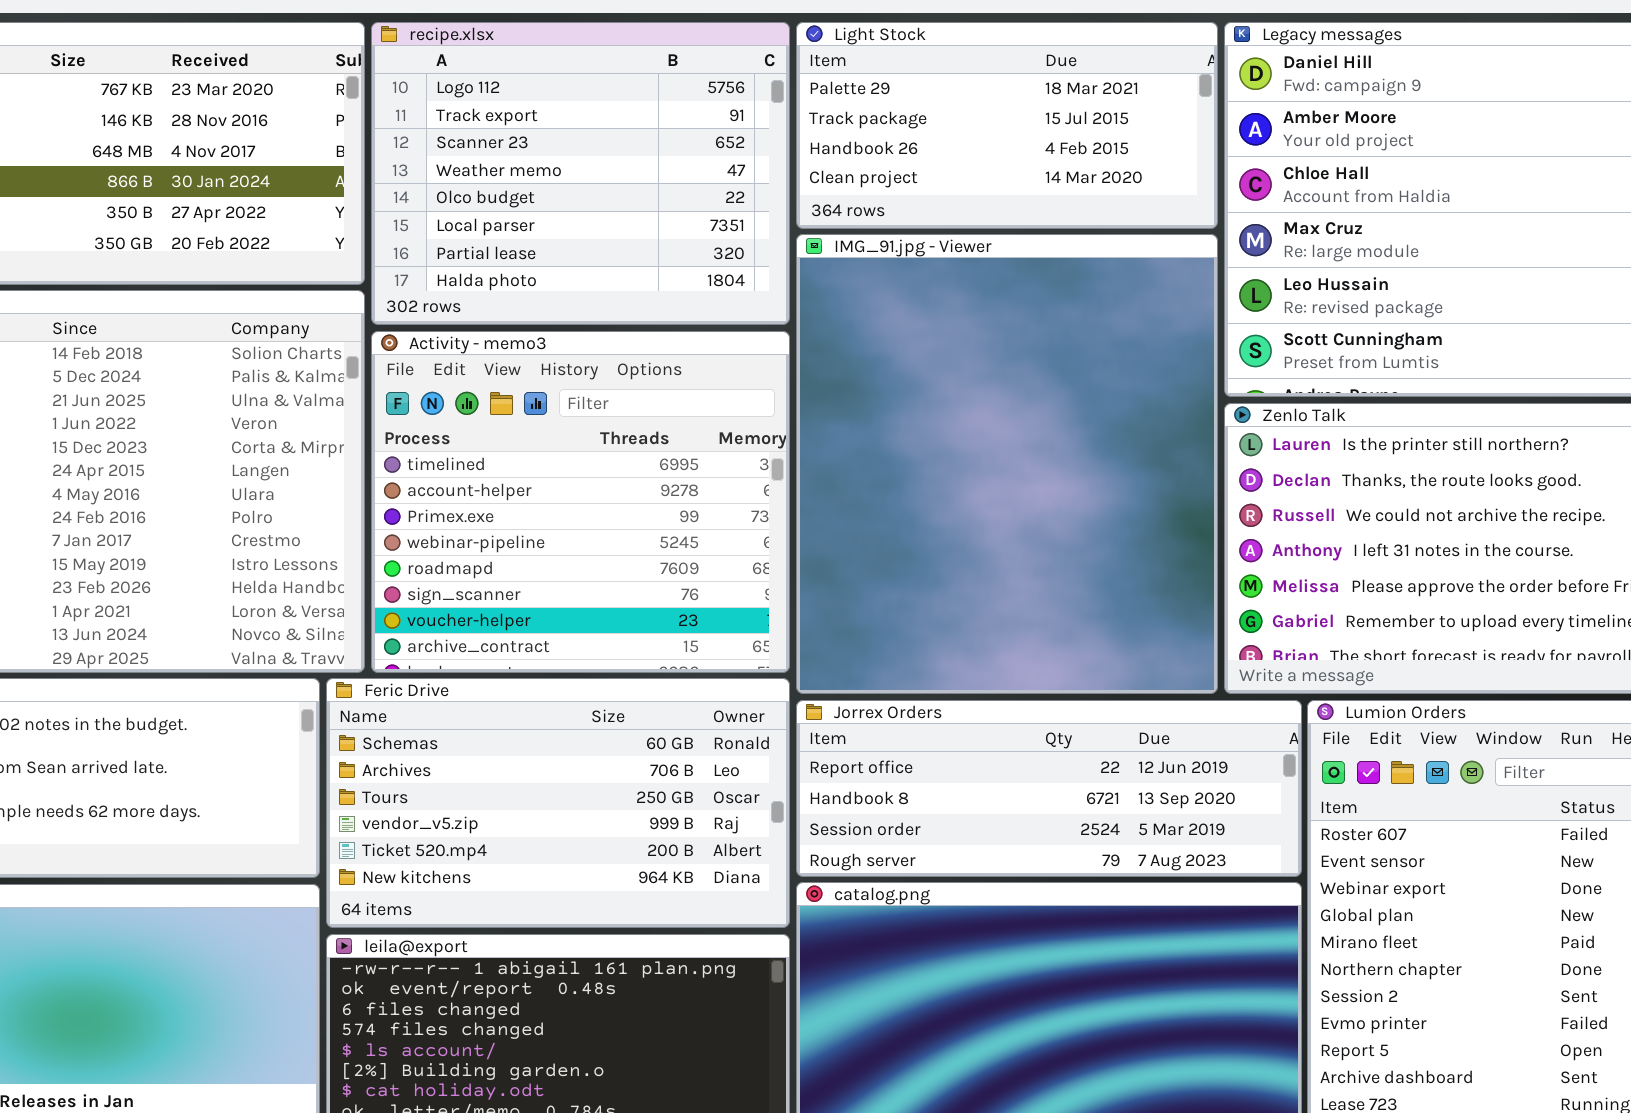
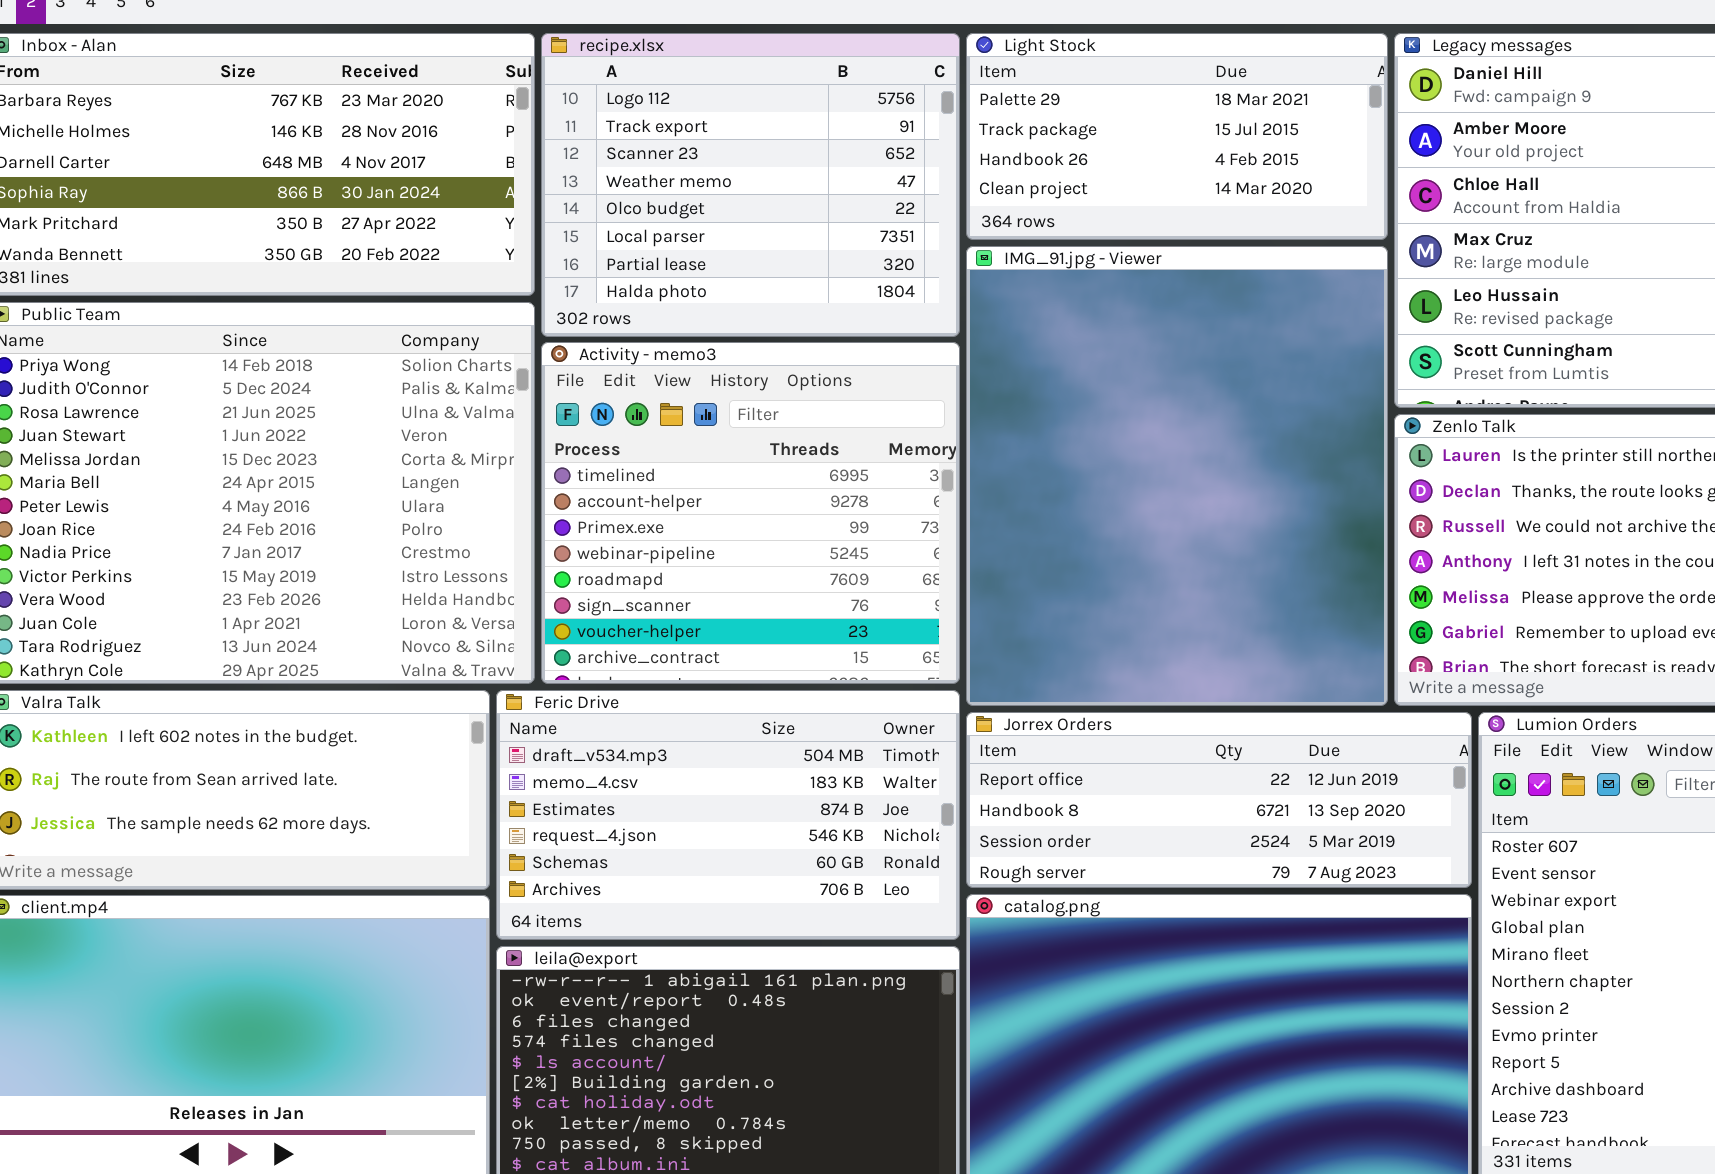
Feric Drive: [326,678,790,928] -> [496,690,960,940], scrolled up 4 rows

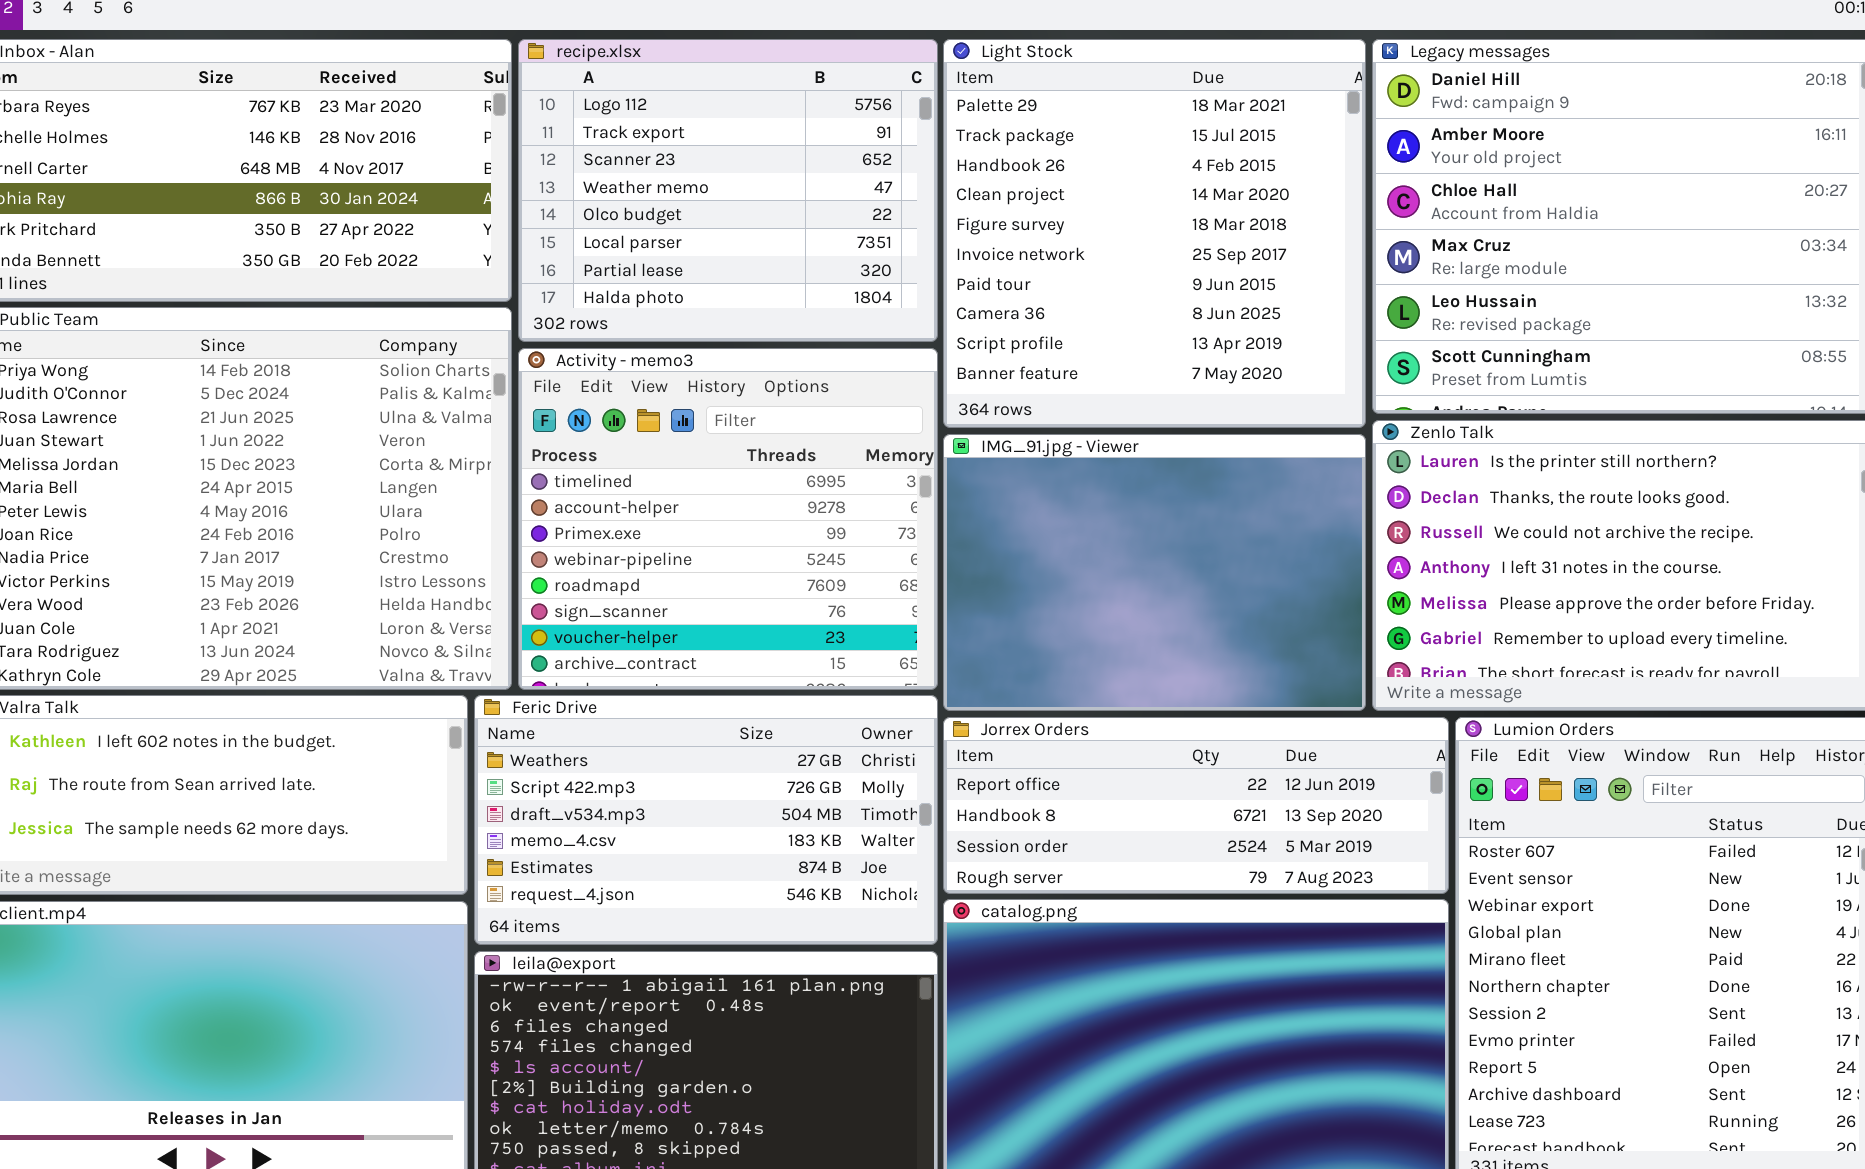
Light Stock: [966,33,1388,240] -> [943,39,1366,428], resized
IMG_91.jpg - Viewer: [966,246,1388,706] -> [943,434,1366,711], resized
Feric Drive: [496,690,960,940] -> [474,695,938,945], scrolled up 2 rows

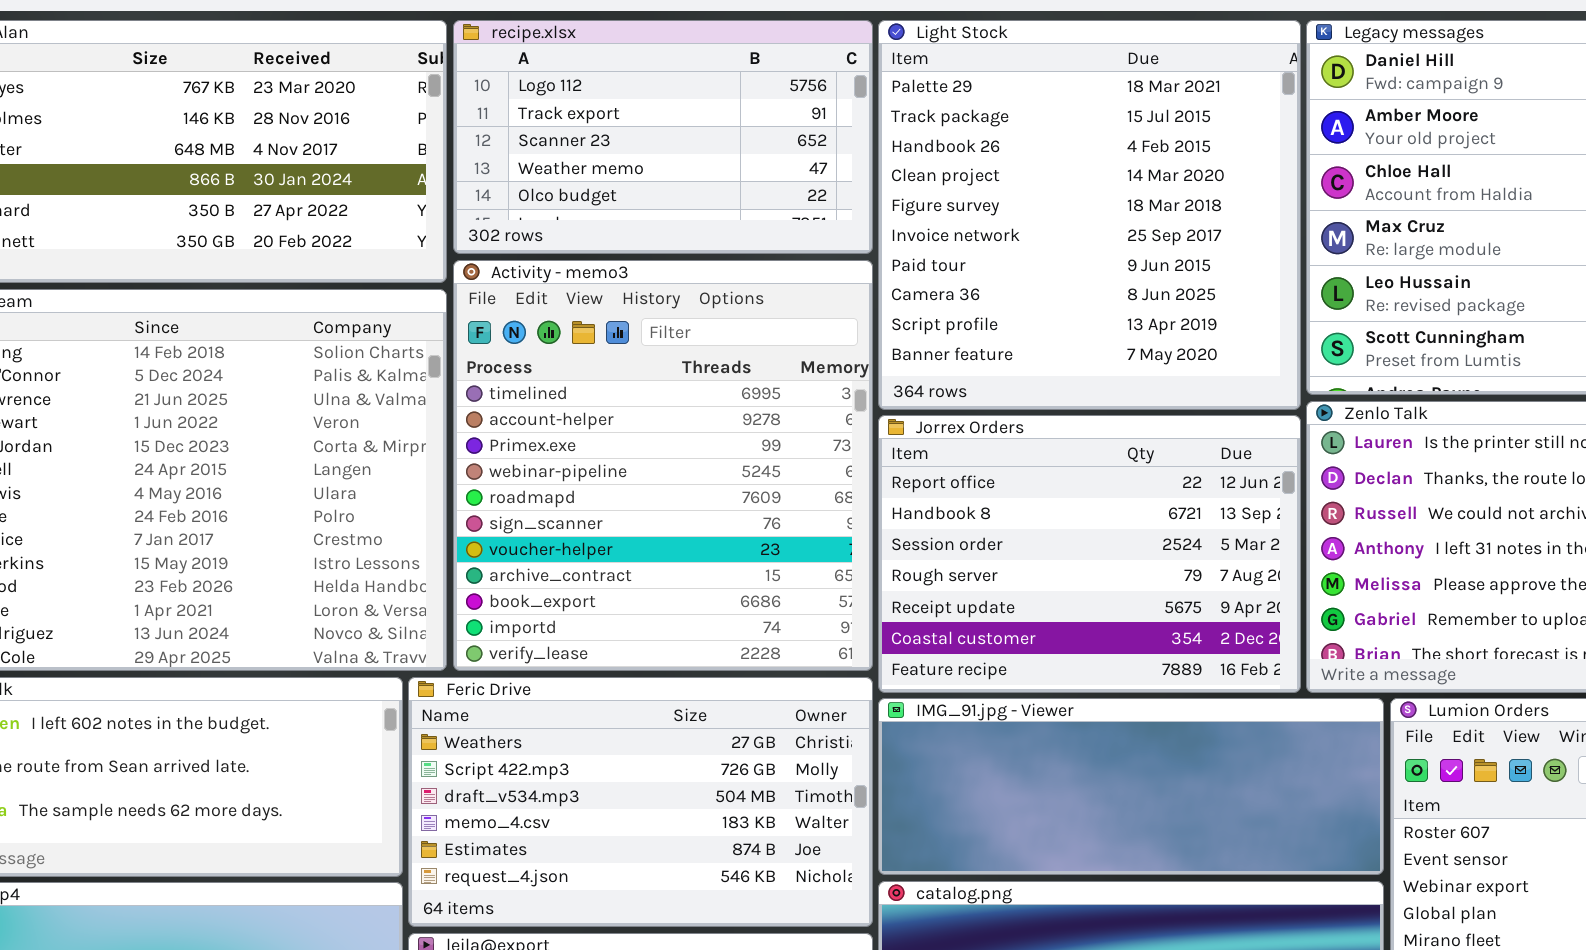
recipe.xlsx: [518,39,938,342] -> [453,20,873,254], resized
Activity - memo3: [518,348,938,690] -> [453,260,873,671], resized
IMG_91.jpg - Viewer: [943,434,1366,711] -> [878,698,1384,875], moved, resized
Jorrex Orders: [943,717,1449,894] -> [878,415,1301,693], moved, resized

